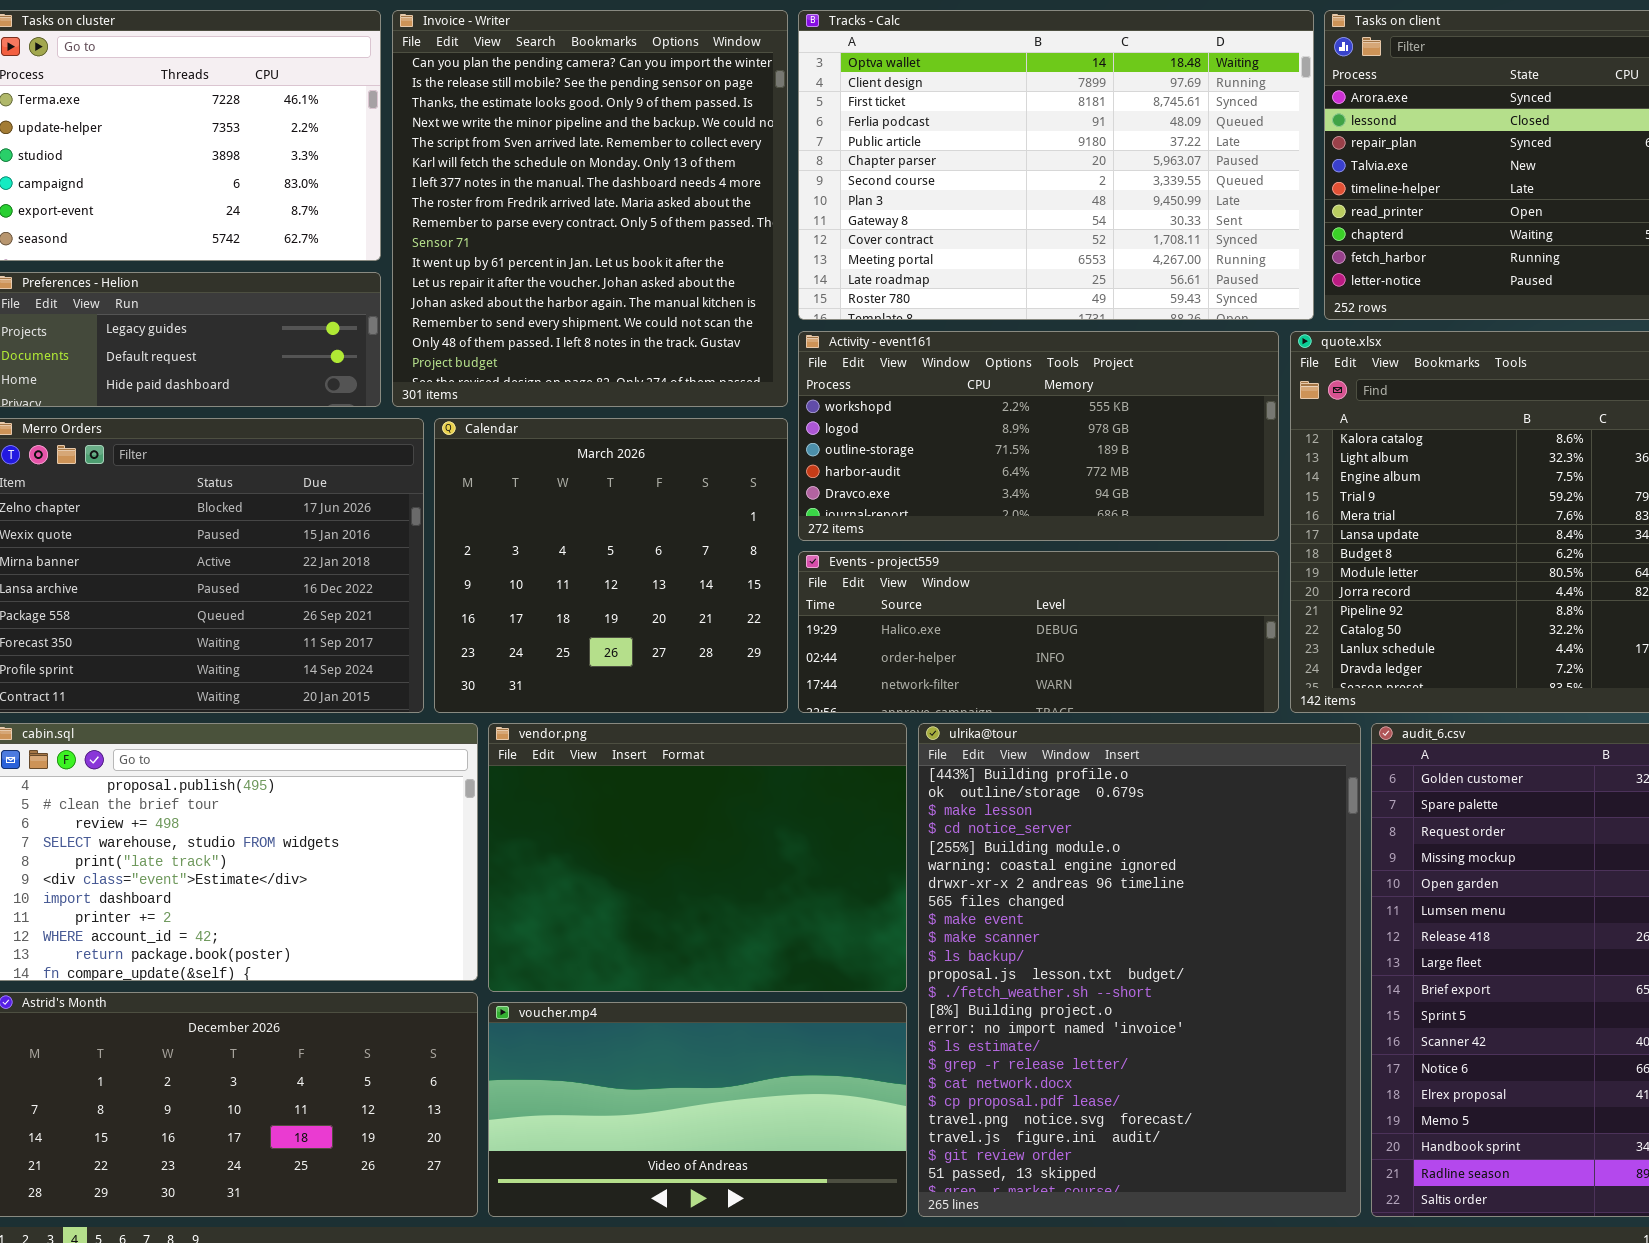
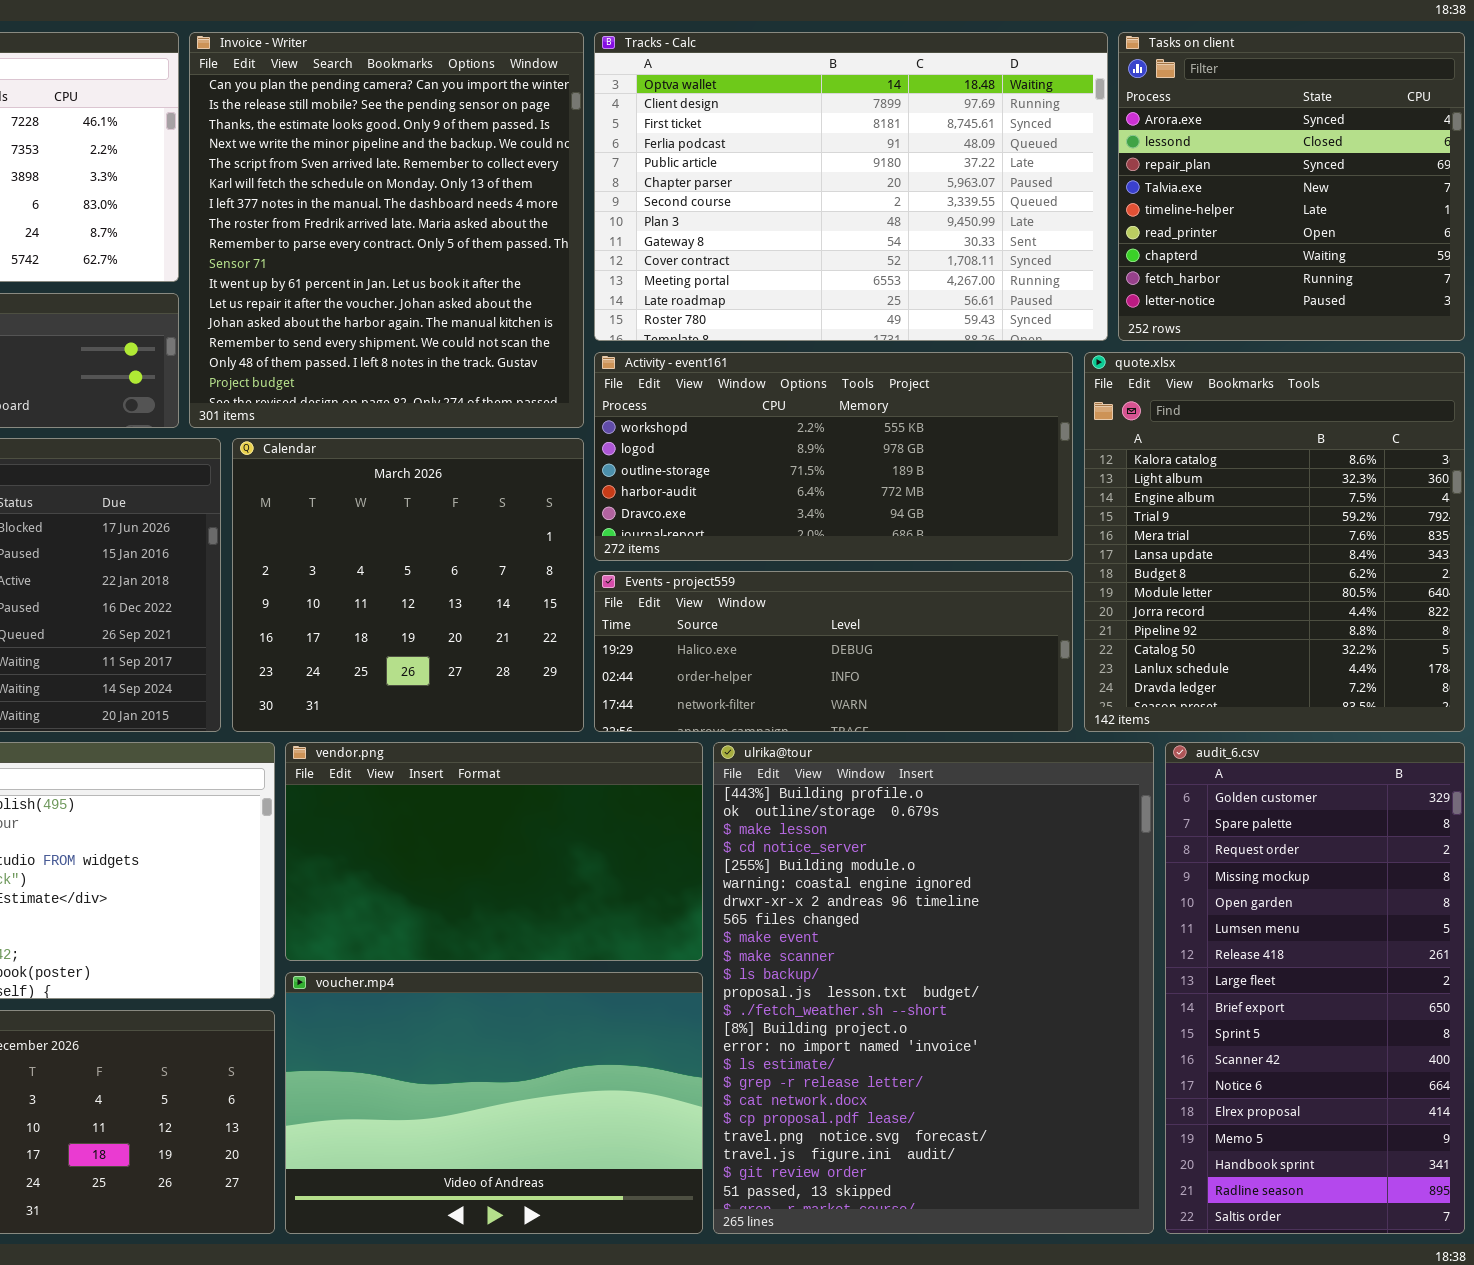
vendor.png: [488,723,907,992] -> [285,742,703,961], resized
voucher.mp4: [488,1002,907,1217] -> [285,972,703,1234], resized

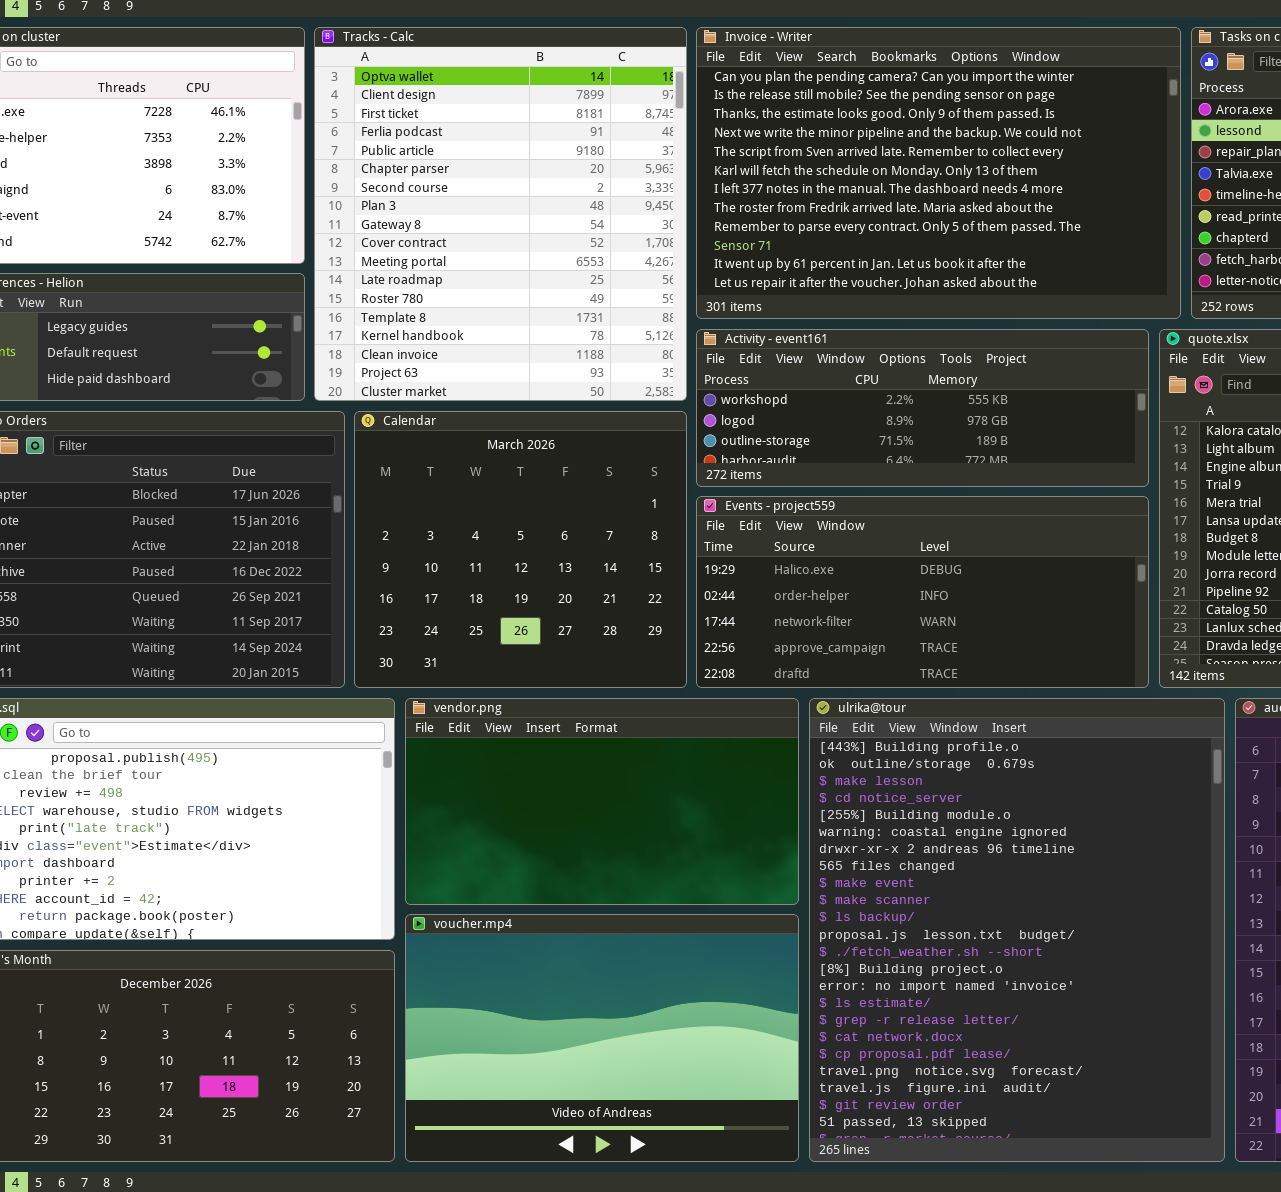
Invoice - Writer: [189,32,584,428] -> [696,27,1181,319], moved, resized
Tracks - Calc: [594,32,1108,341] -> [314,27,687,401], moved, resized
Activity - event161: [594,352,1073,561] -> [696,329,1149,487], resized
Events - project559: [594,571,1073,732] -> [696,496,1149,688], resized

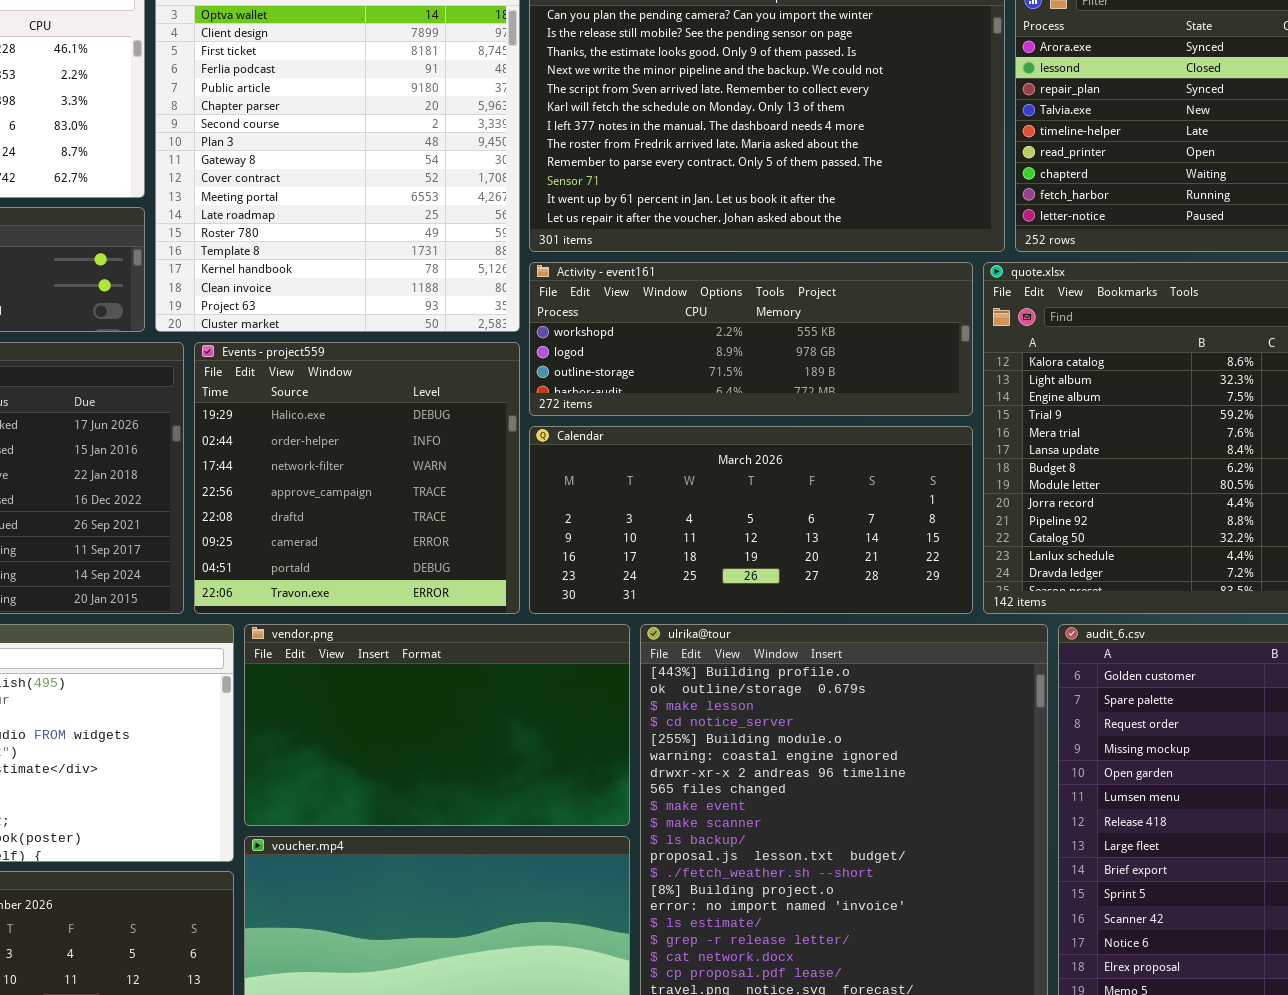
Calendar: [354,411,687,688] -> [529,426,973,614], moved, resized
Events - project559: [696,496,1149,688] -> [194,342,520,614], moved, resized

